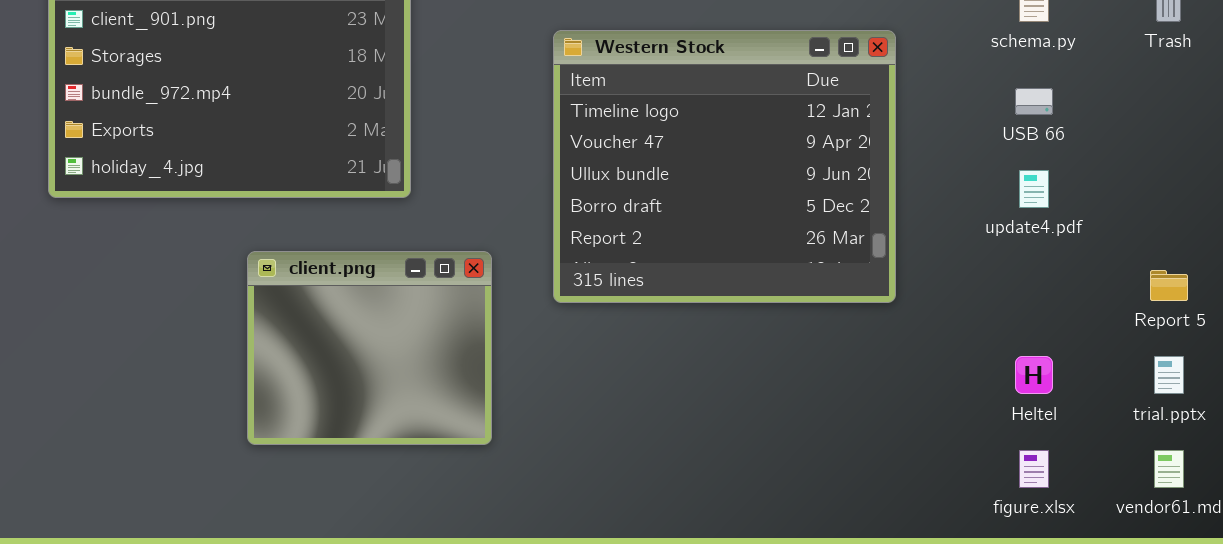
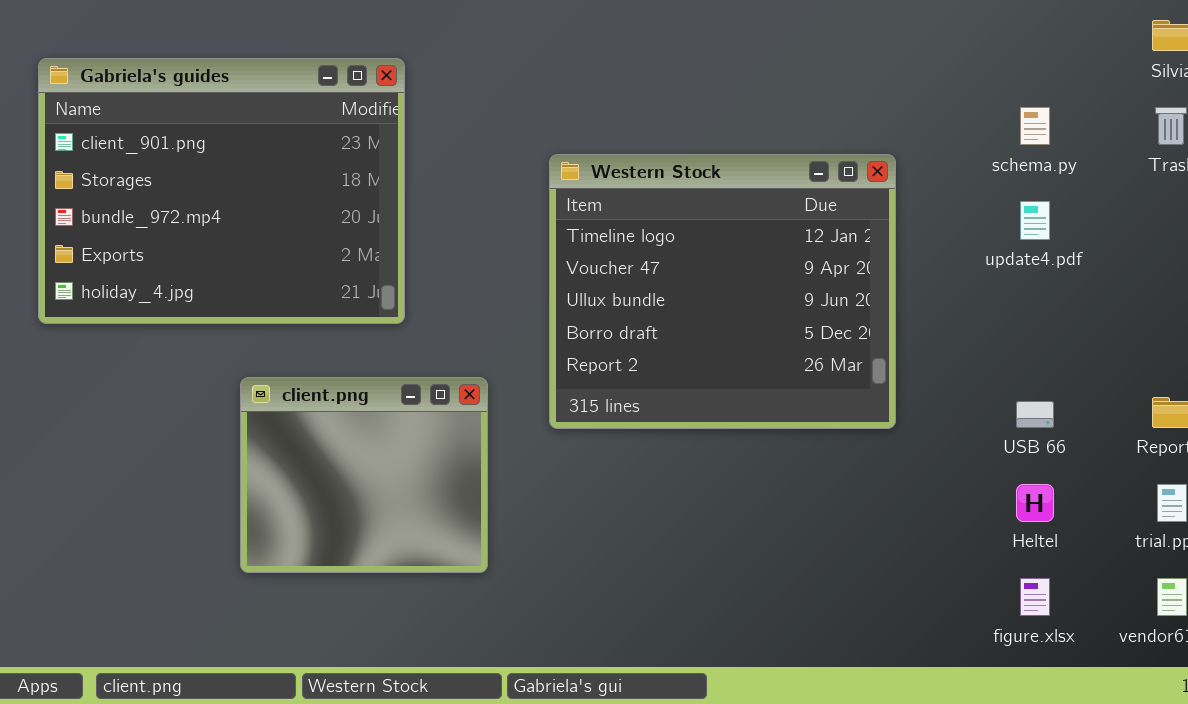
USB 66: [1015,88,1053,115] -> [1016,401,1054,428], moved
update4.pdf: [1019,170,1049,208] -> [1020,201,1050,240], moved

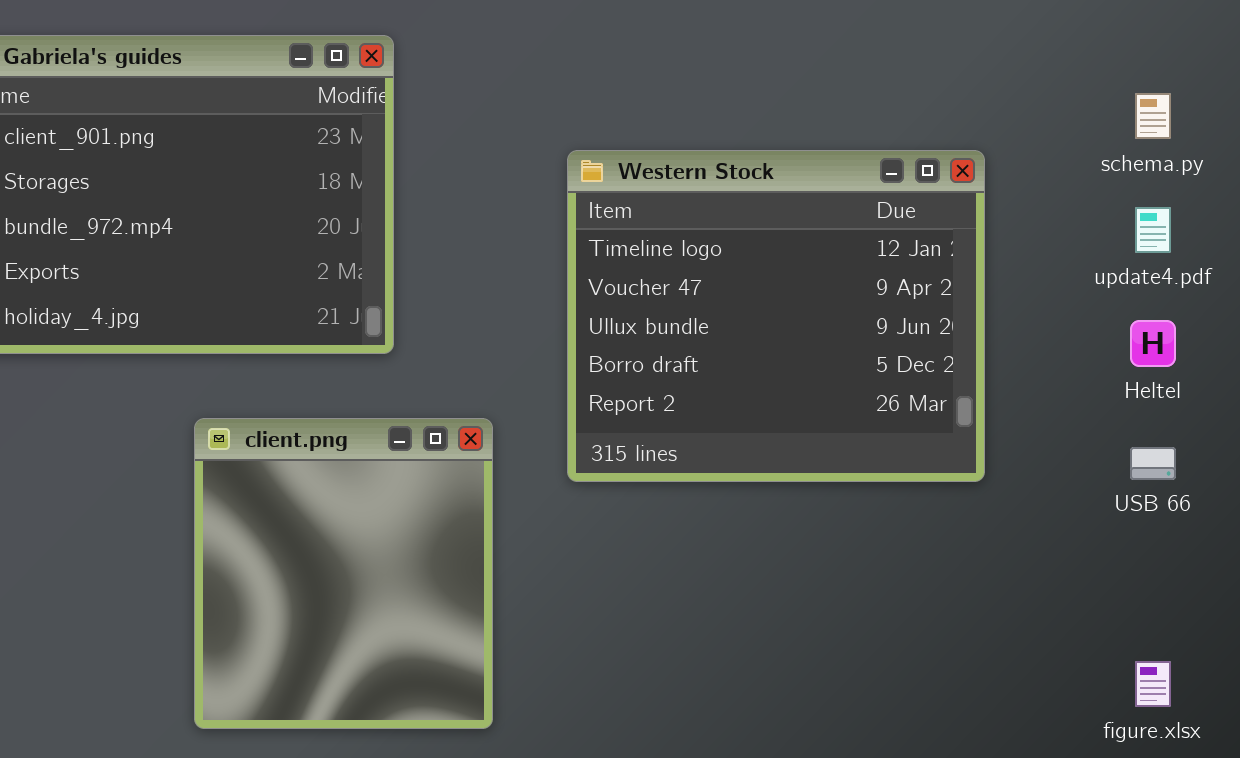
client.png: [240,377,488,573] -> [194,418,493,729], resized
Heltel: [1016,484,1054,522] -> [1130,320,1176,367], moved

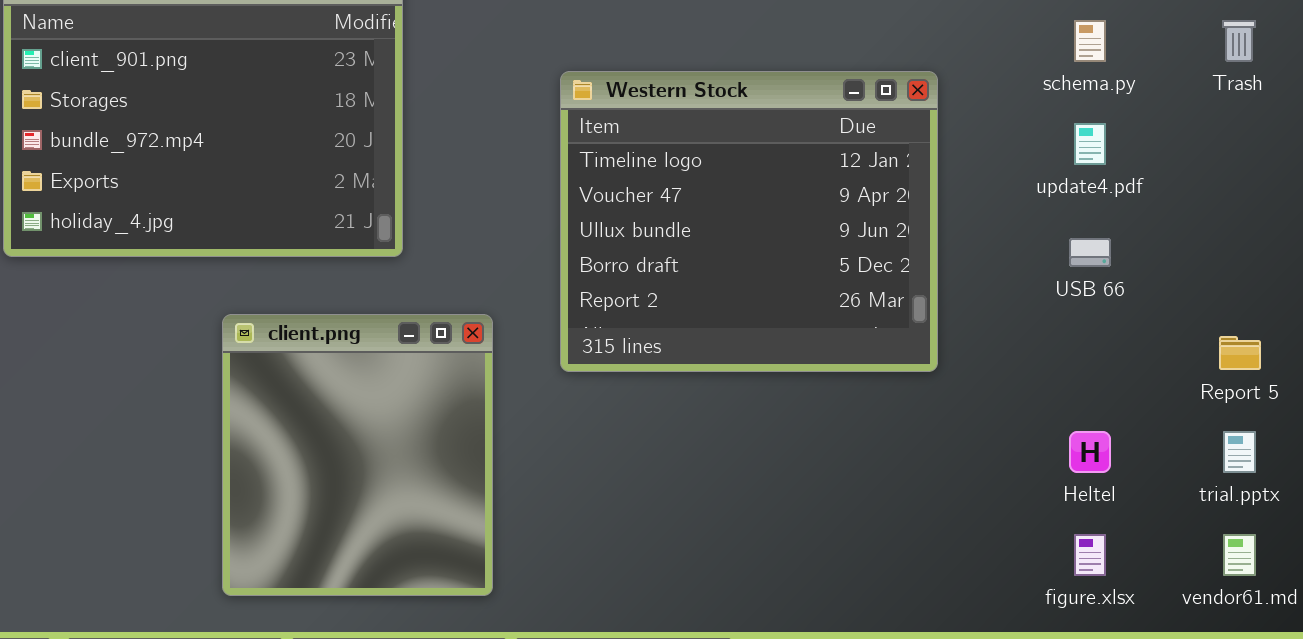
Heltel: [1130,320,1176,367] -> [1069,431,1111,473], moved
USB 66: [1130,447,1176,480] -> [1069,238,1111,267], moved

